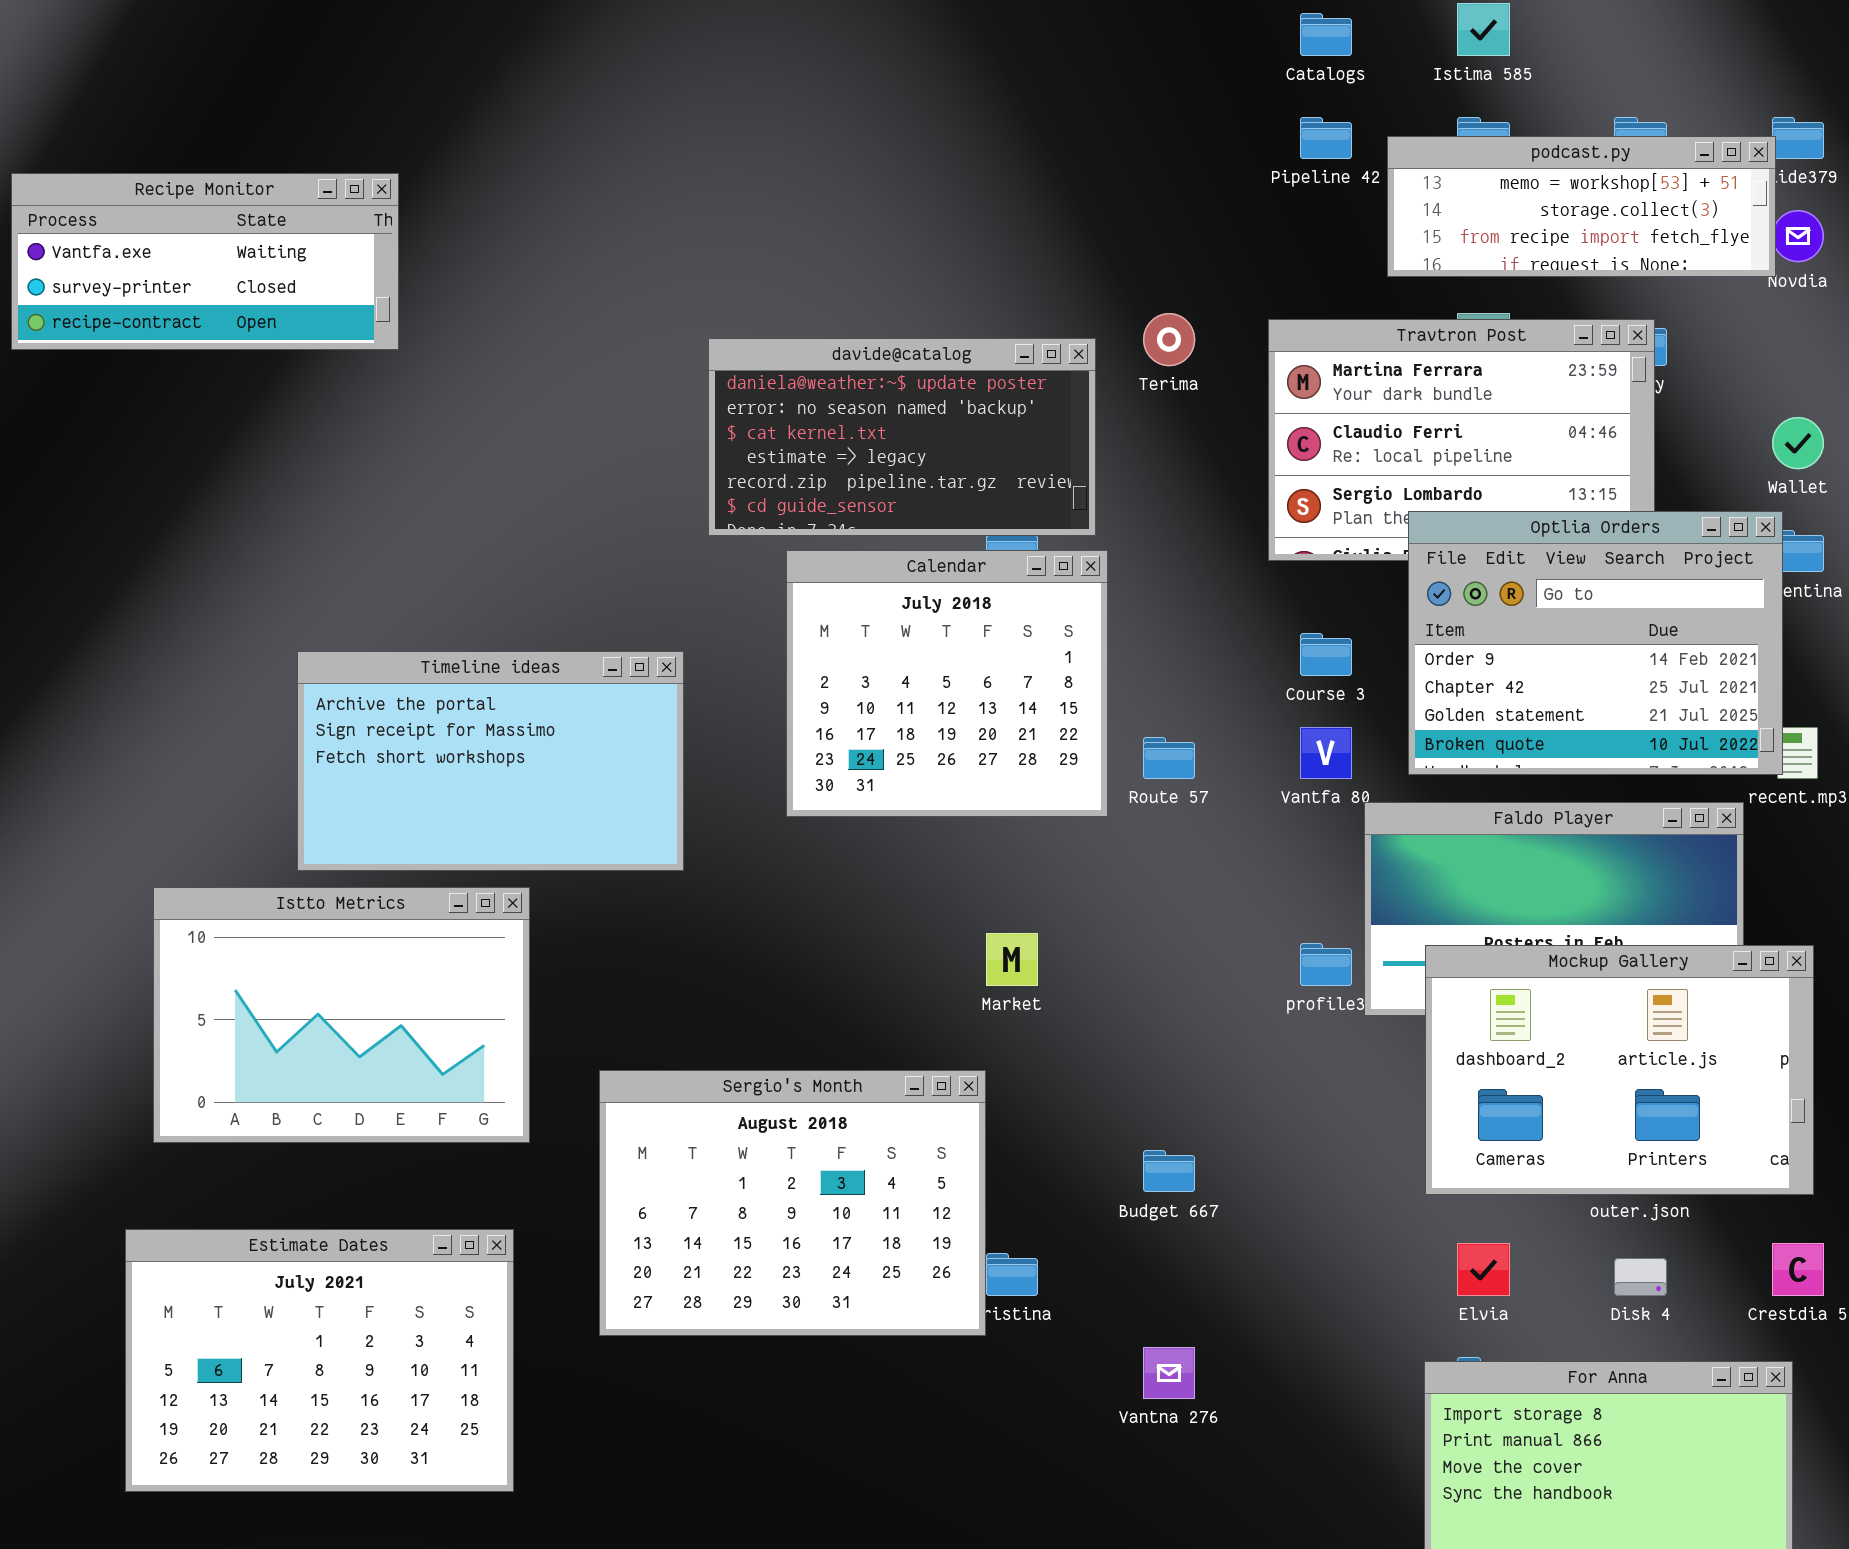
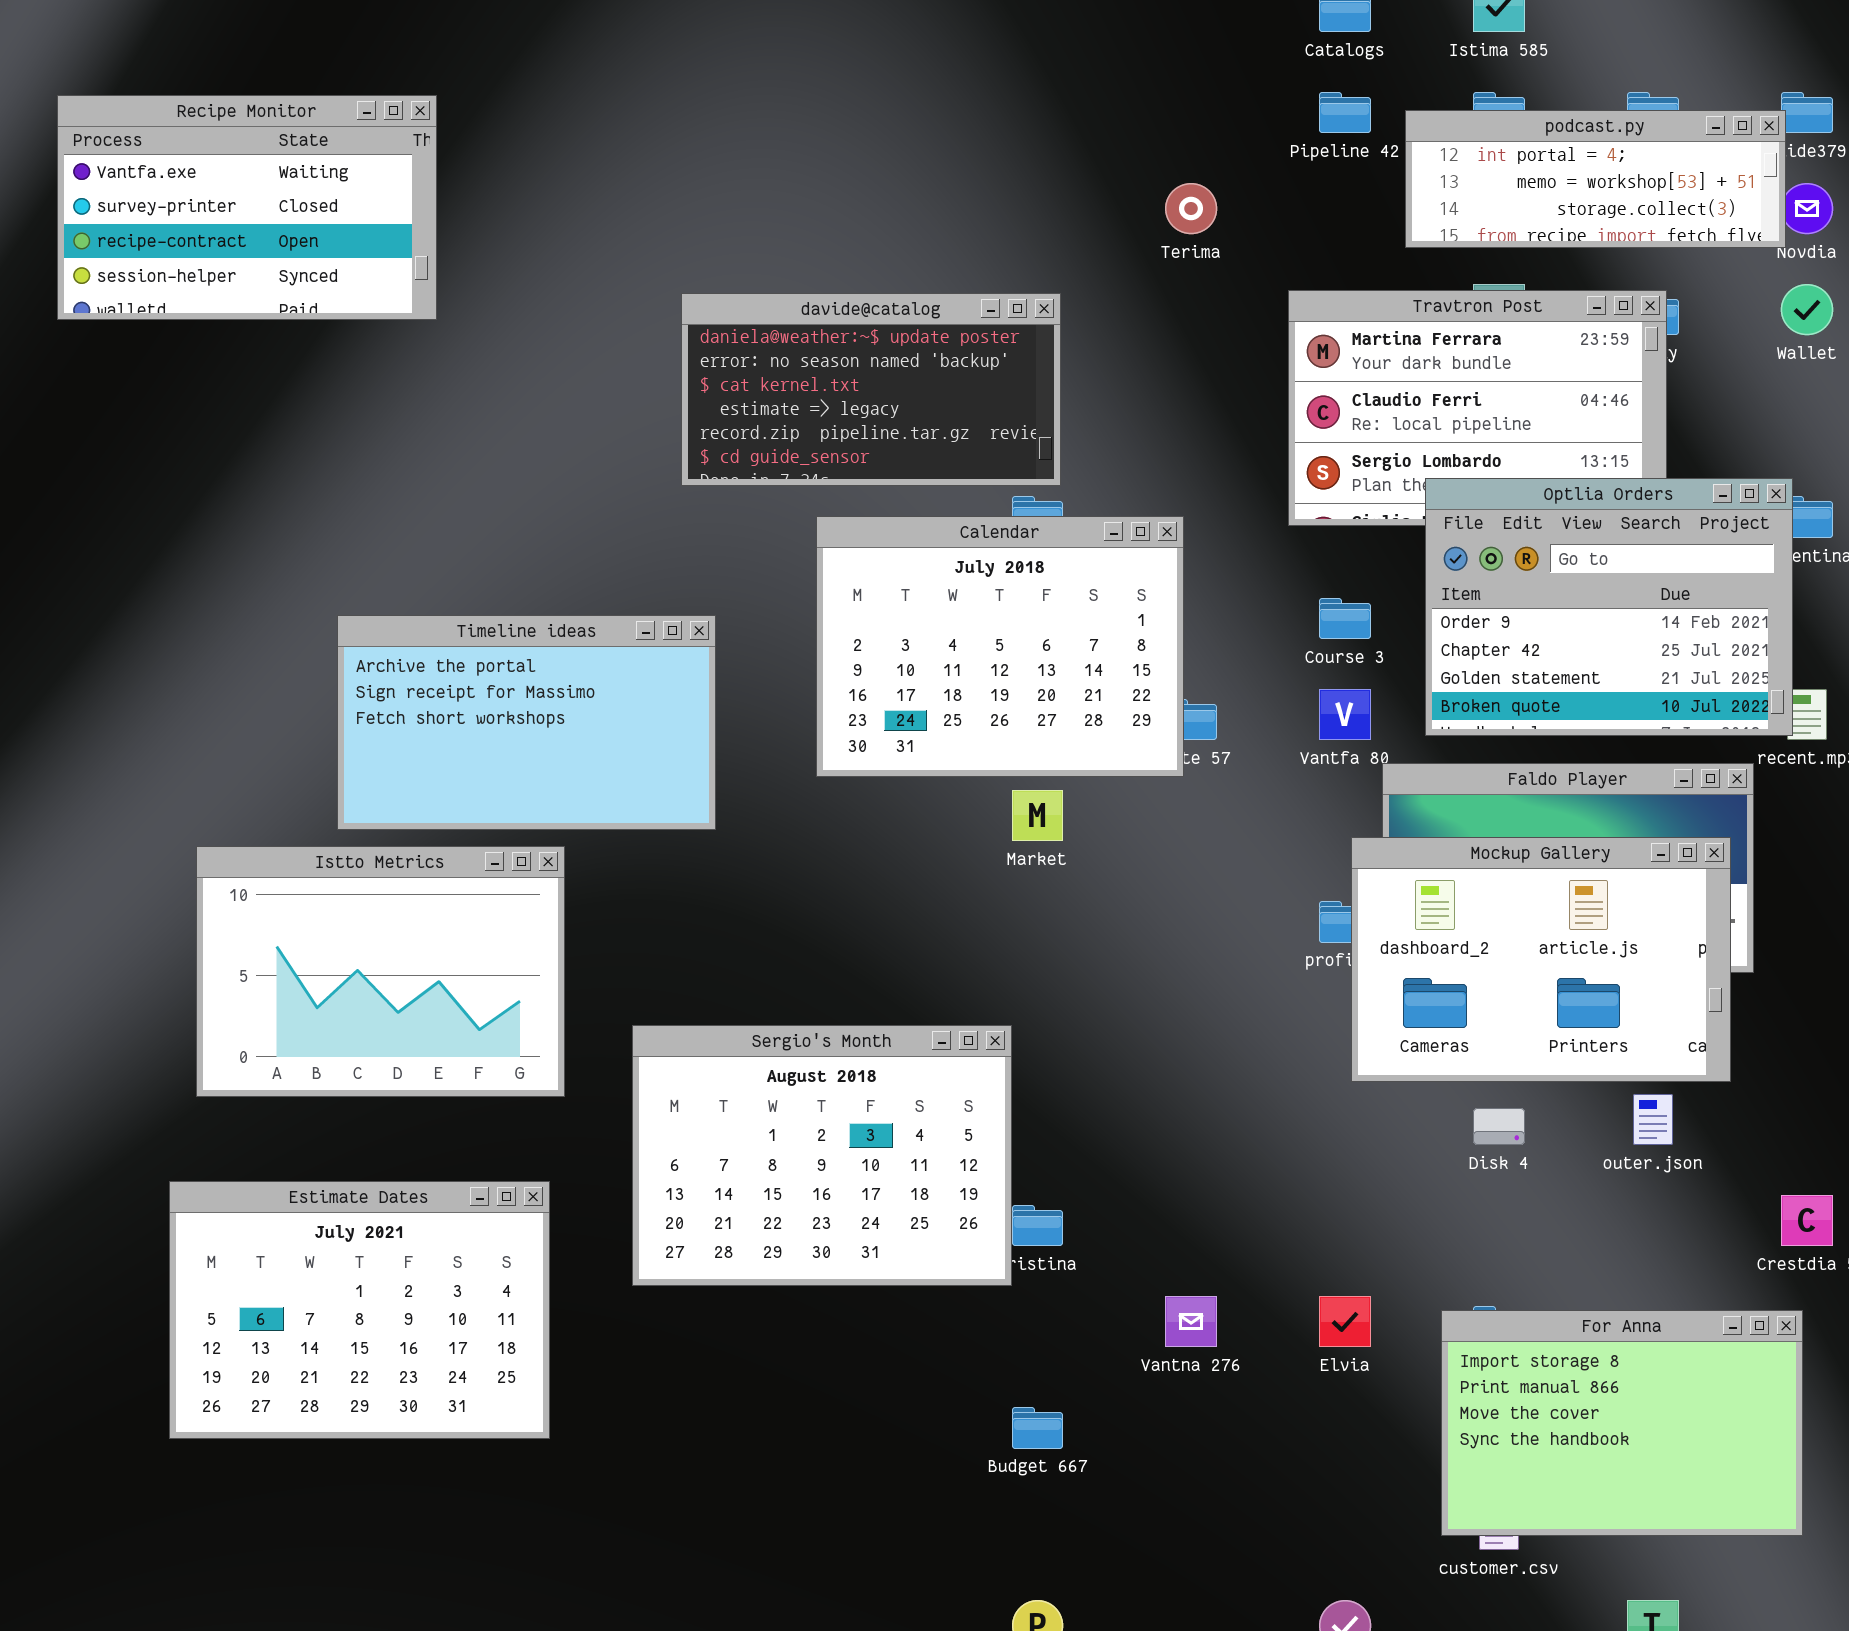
podcast.py: [1387,136,1776,277] -> [1405,110,1786,248], scrolled up 1 row
Recipe Monitor: [11,173,399,350] -> [57,95,437,320], resized
Terima: [1143,313,1195,366] -> [1165,183,1217,234], moved
davide@catalog: [708,338,1096,536] -> [681,293,1061,486], moved
Wallet: [1772,417,1824,469] -> [1781,284,1833,335], moved
Calendar: [786,550,1108,817] -> [816,516,1184,777], resized
Market: [986,933,1038,986] -> [1012,790,1063,841], moved
Mockup Gallery: [1425,945,1814,1195] -> [1351,837,1731,1082], moved
Budget 667: [1143,1150,1195,1192] -> [1012,1407,1063,1449], moved
Elvia: [1457,1243,1510,1296] -> [1319,1296,1371,1347], moved
Disk 4: [1614,1258,1667,1296] -> [1473,1108,1525,1145], moved

